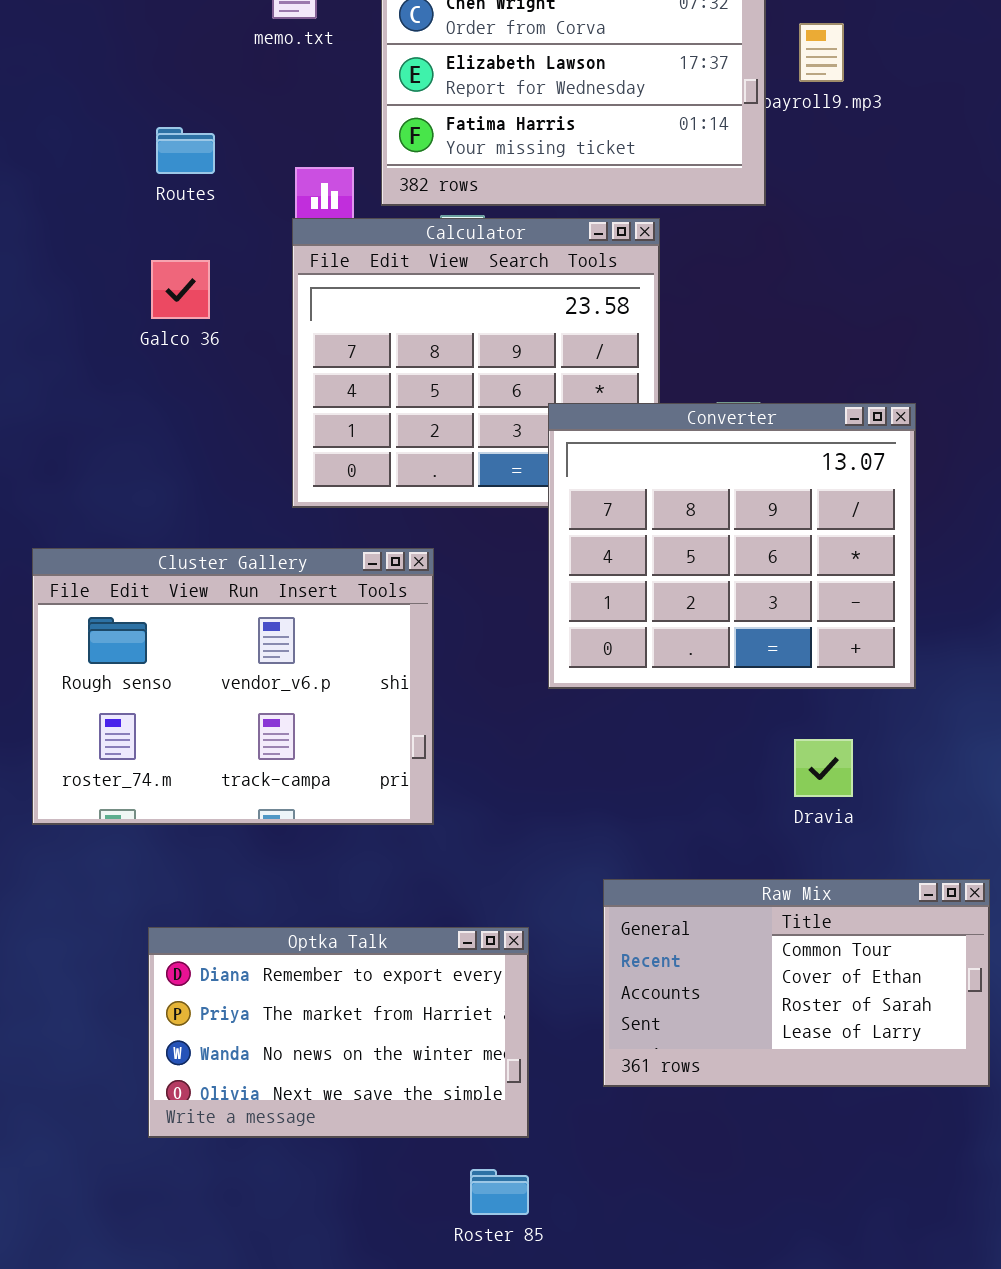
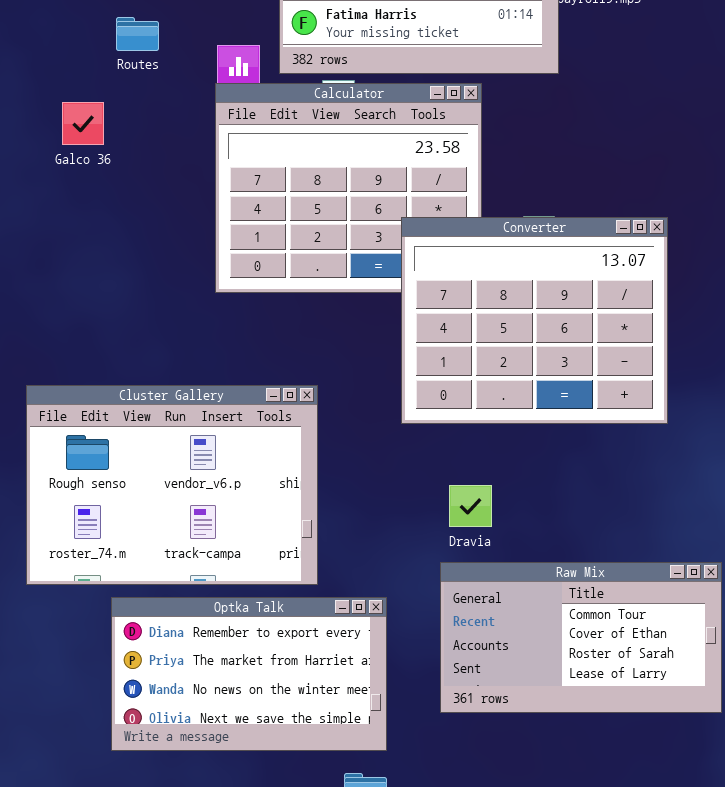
Galco 36: [151,260,210,319] -> [62,102,104,145], moved
Cluster Gallery: [32,548,434,825] -> [26,385,318,585], moved
Dravia: [794,739,853,797] -> [449,485,492,527], moved

